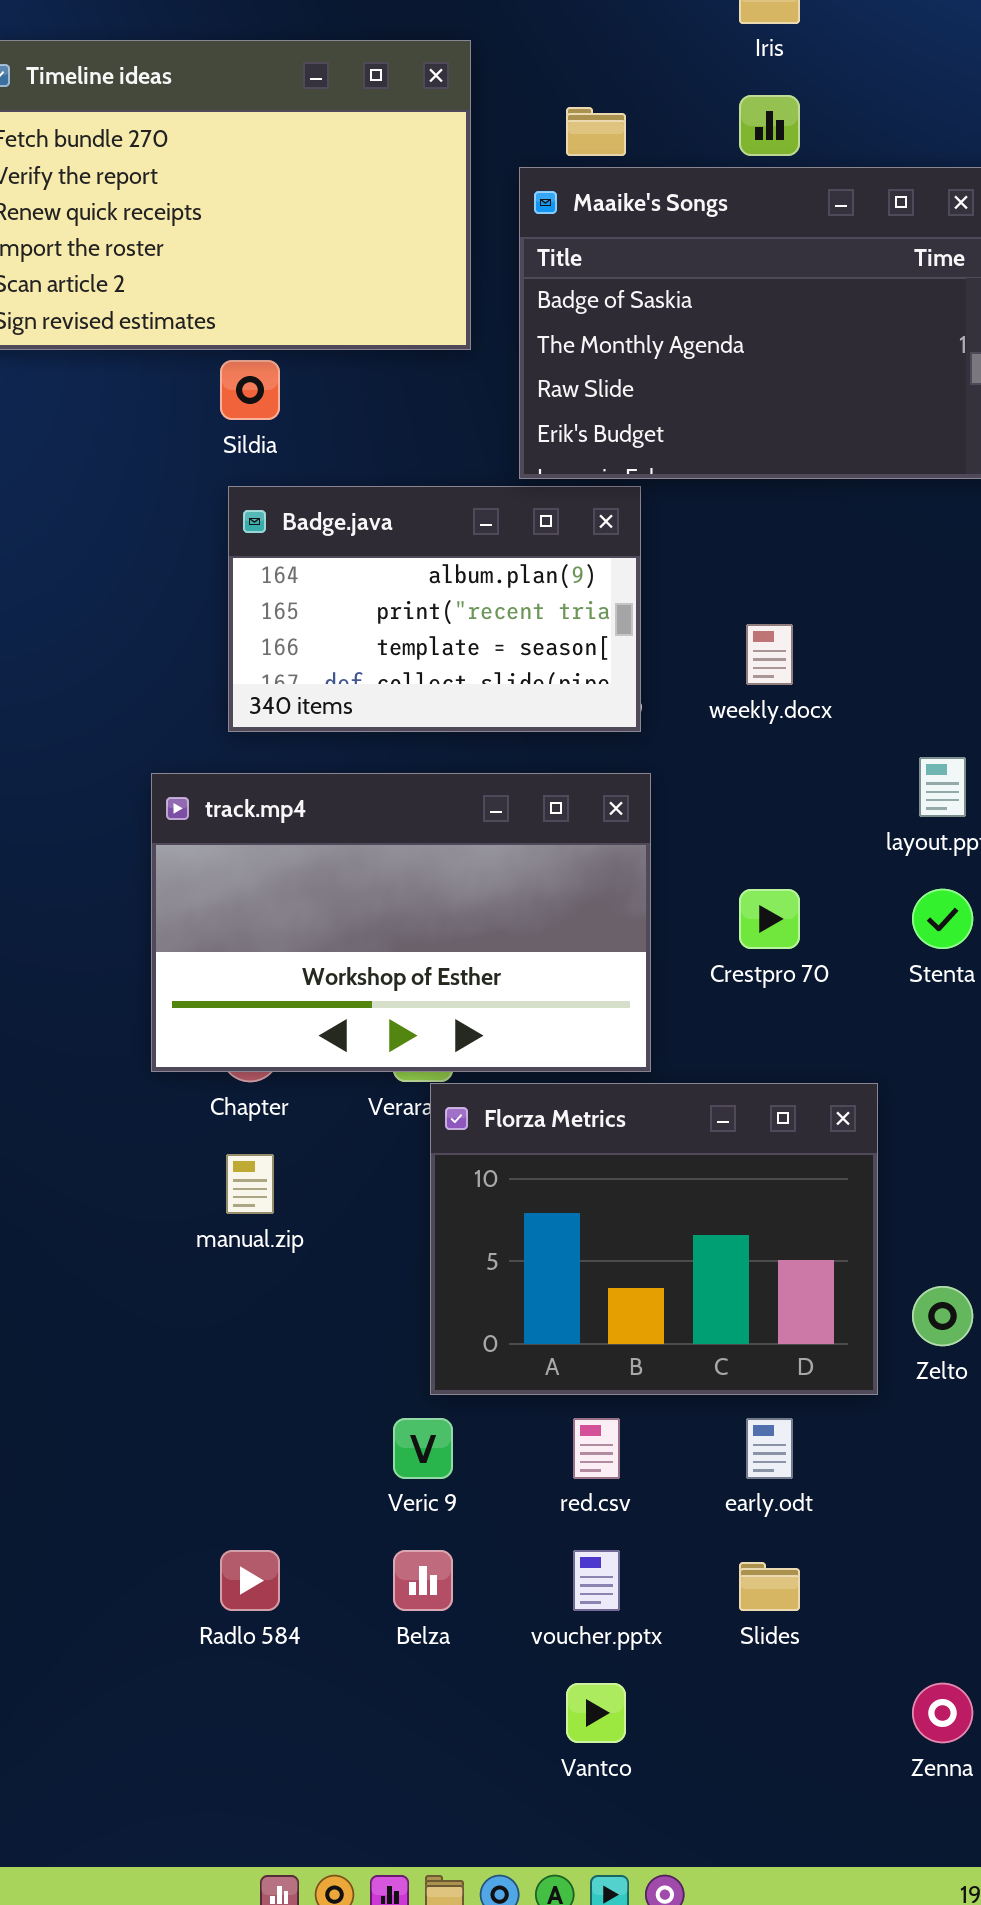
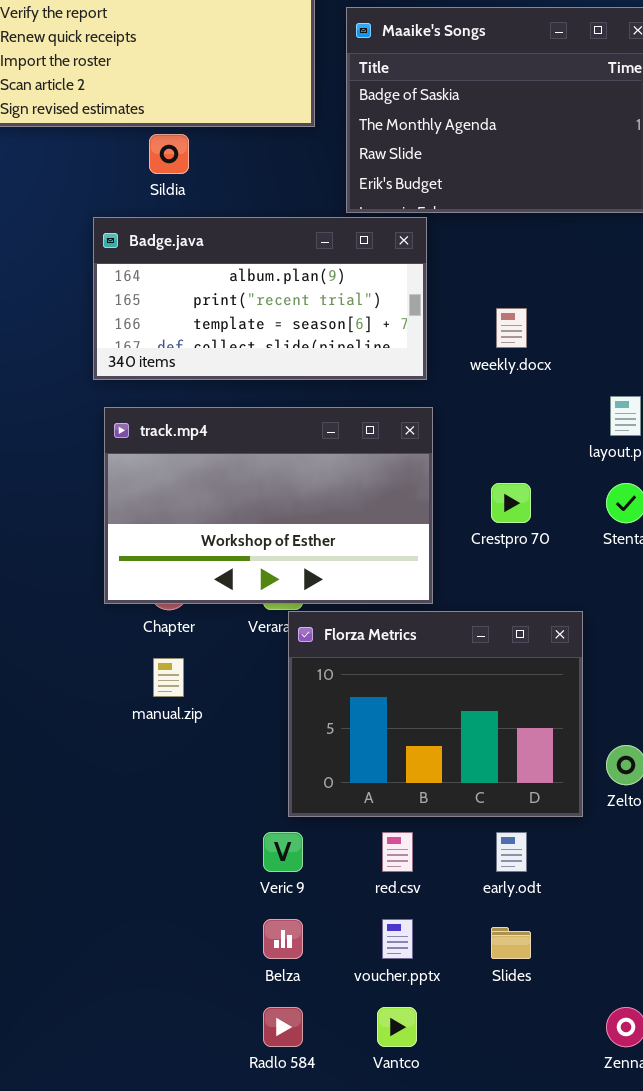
Badge.java: [228,486,641,732] -> [93,217,427,380], resized
Radlo 584: [220,1550,280,1611] -> [263,1007,303,1047], moved

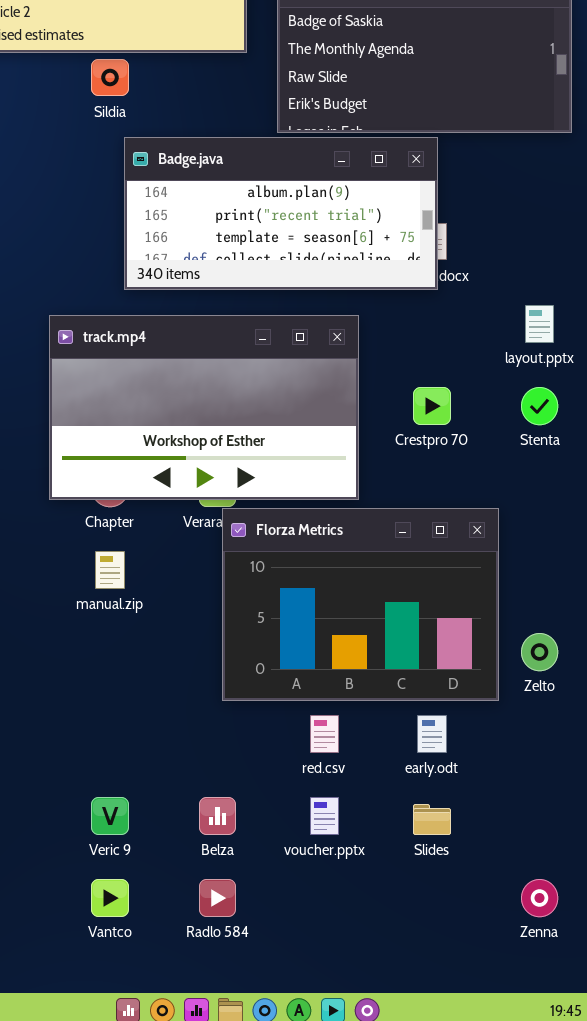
Badge.java: [93,217,427,380] -> [124,137,438,290], moved
Veric 9: [263,832,303,872] -> [91,797,129,835], moved
Vantco: [377,1007,417,1047] -> [91,879,129,917], moved

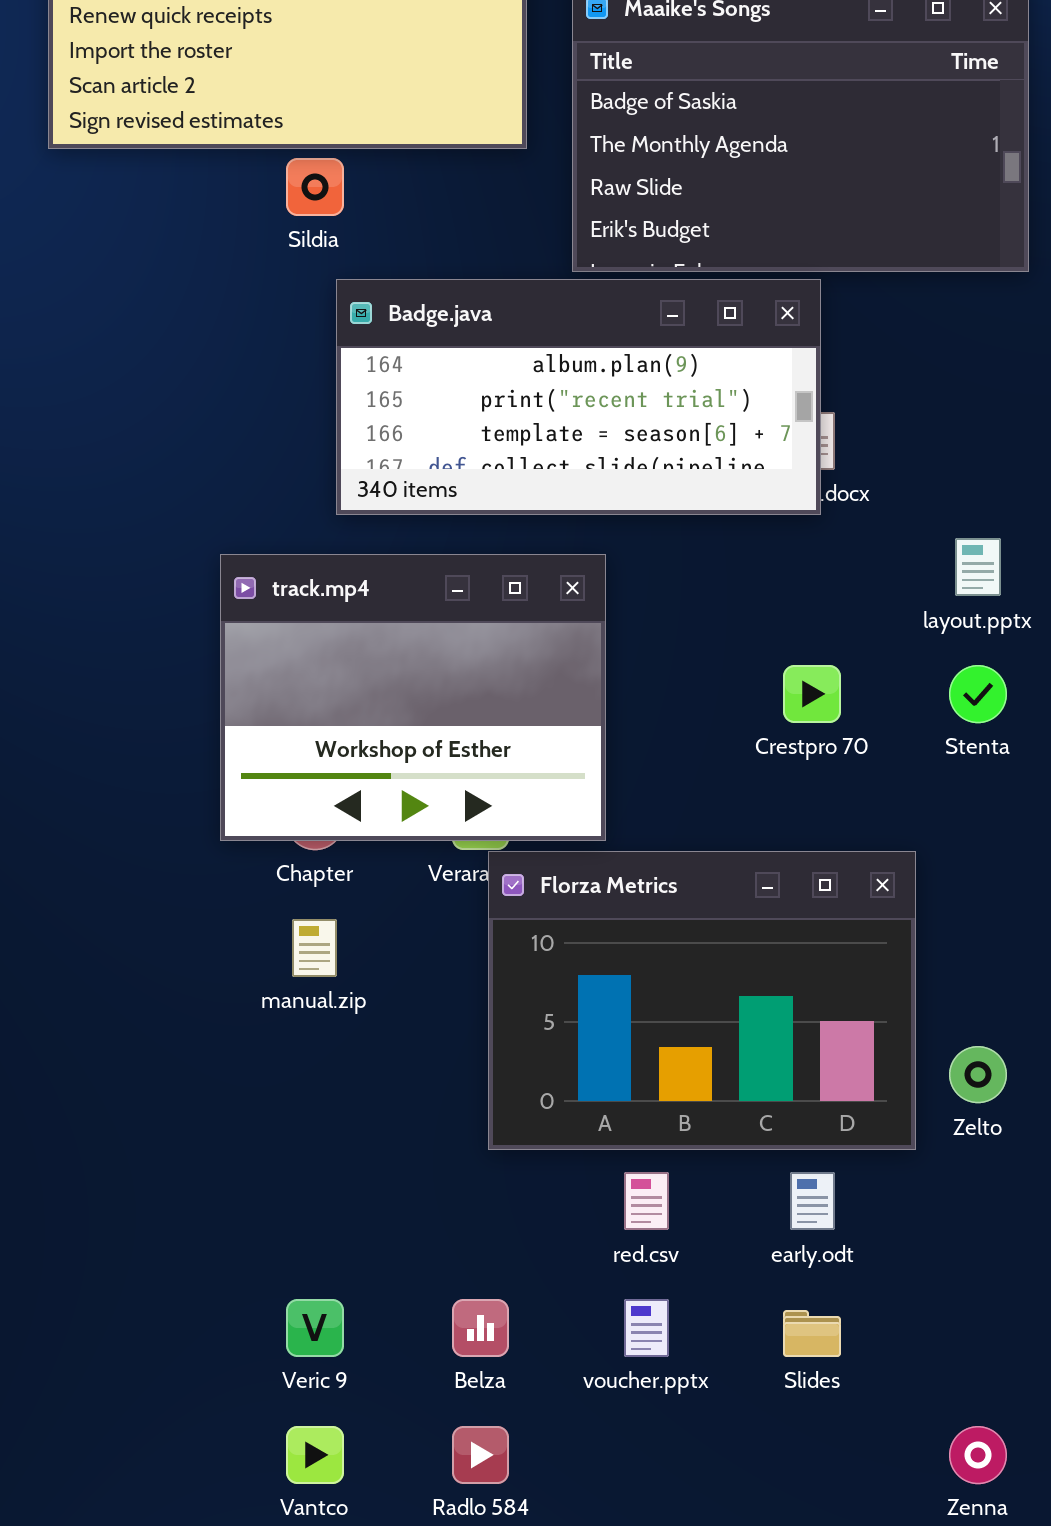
track.mp4: [49,315,359,500] -> [220,554,606,841], resized

